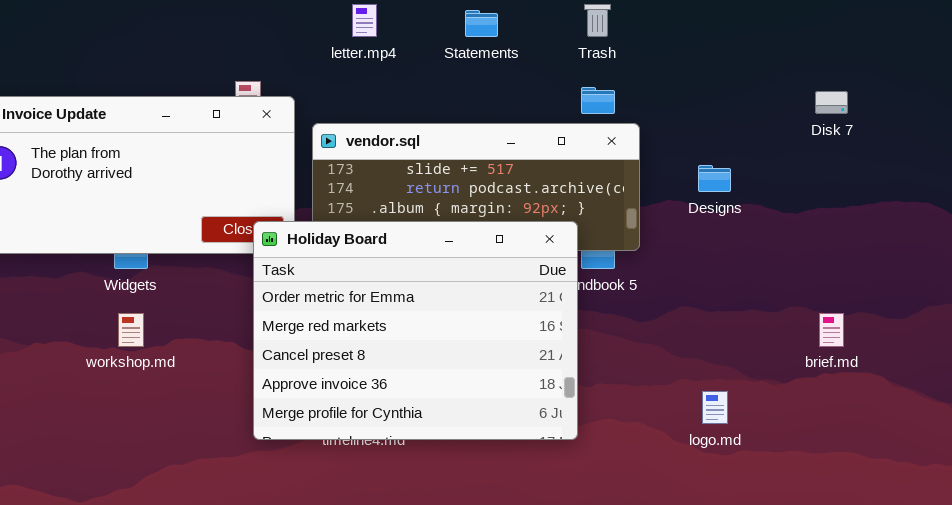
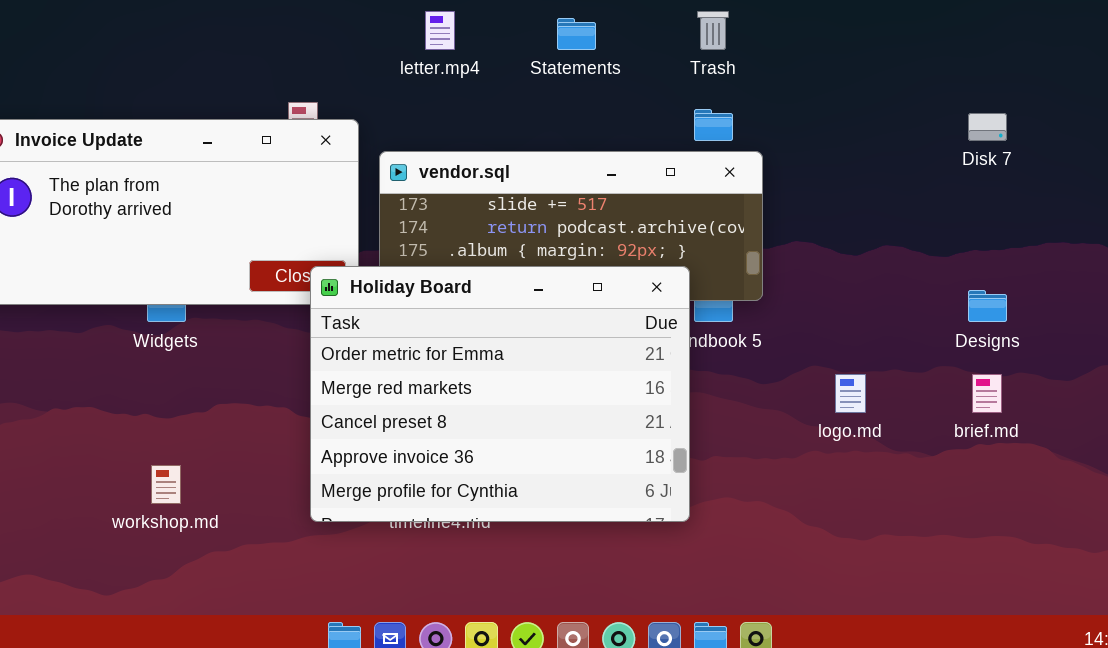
Designs: [698,165,731,192] -> [968,290,1007,322], moved
workshop.md: [118,313,144,347] -> [151,465,181,504], moved
logo.md: [702,391,728,424] -> [835,374,866,413], moved

